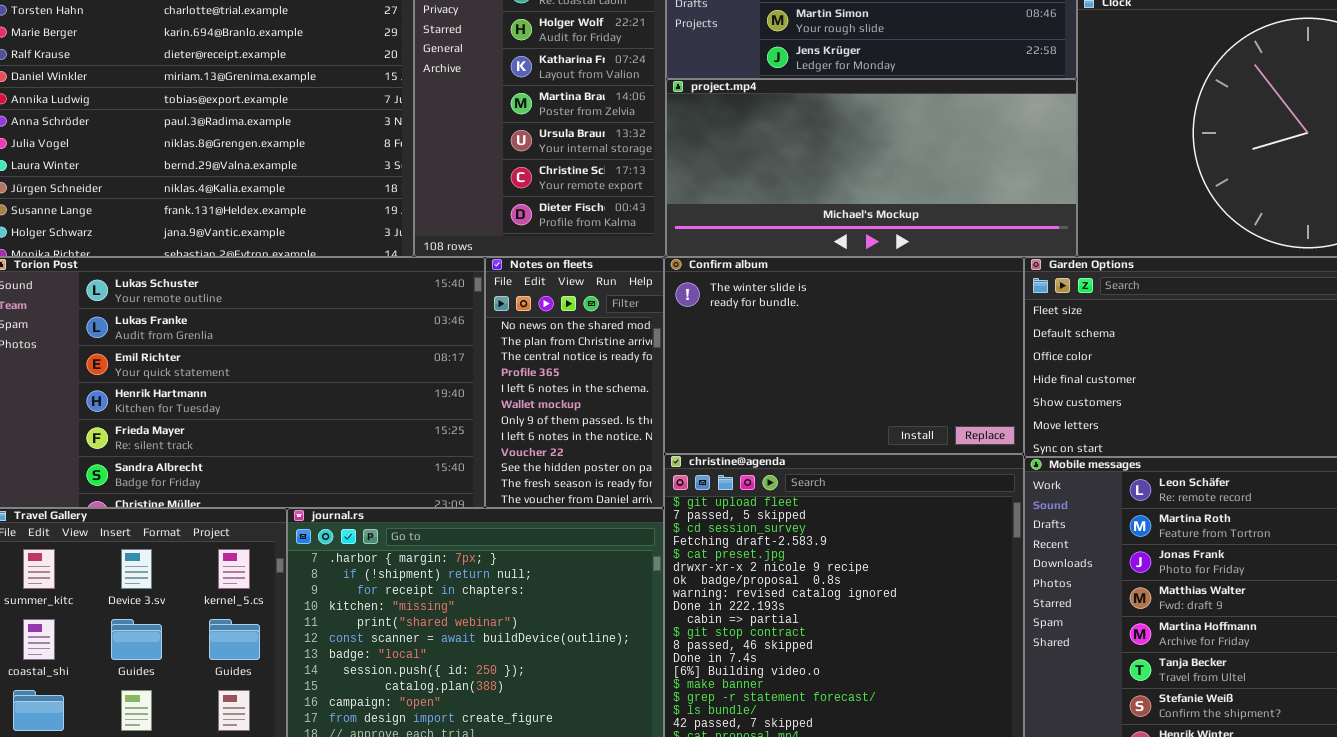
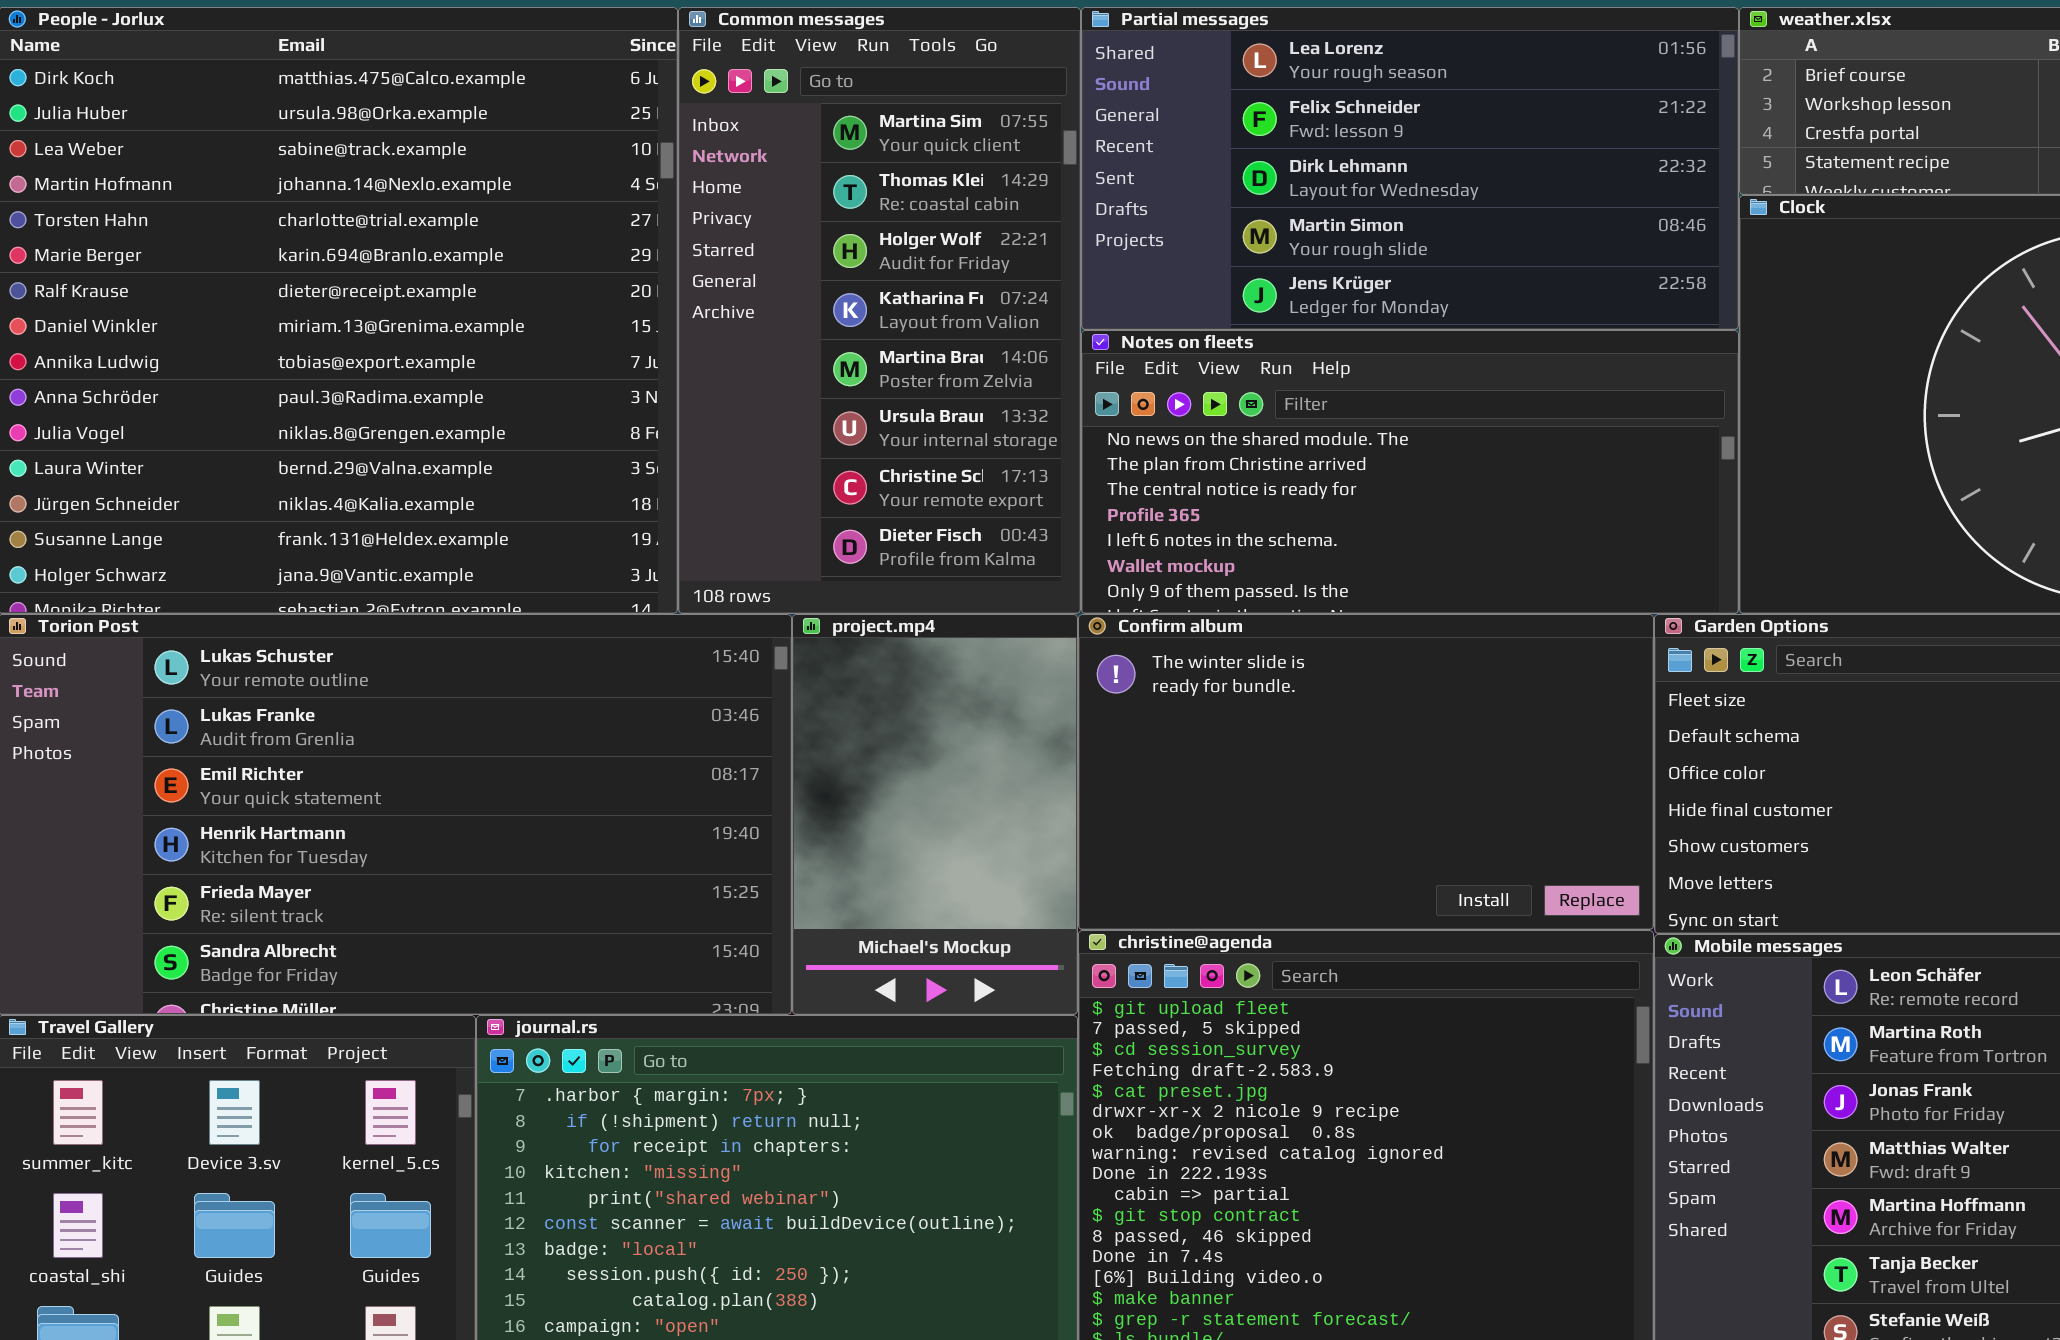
project.mp4: [666,79,1077,257] -> [792,614,1078,1015], moved, resized
Notes on fleets: [485,257,664,508] -> [1081,330,1739,614], moved, resized

